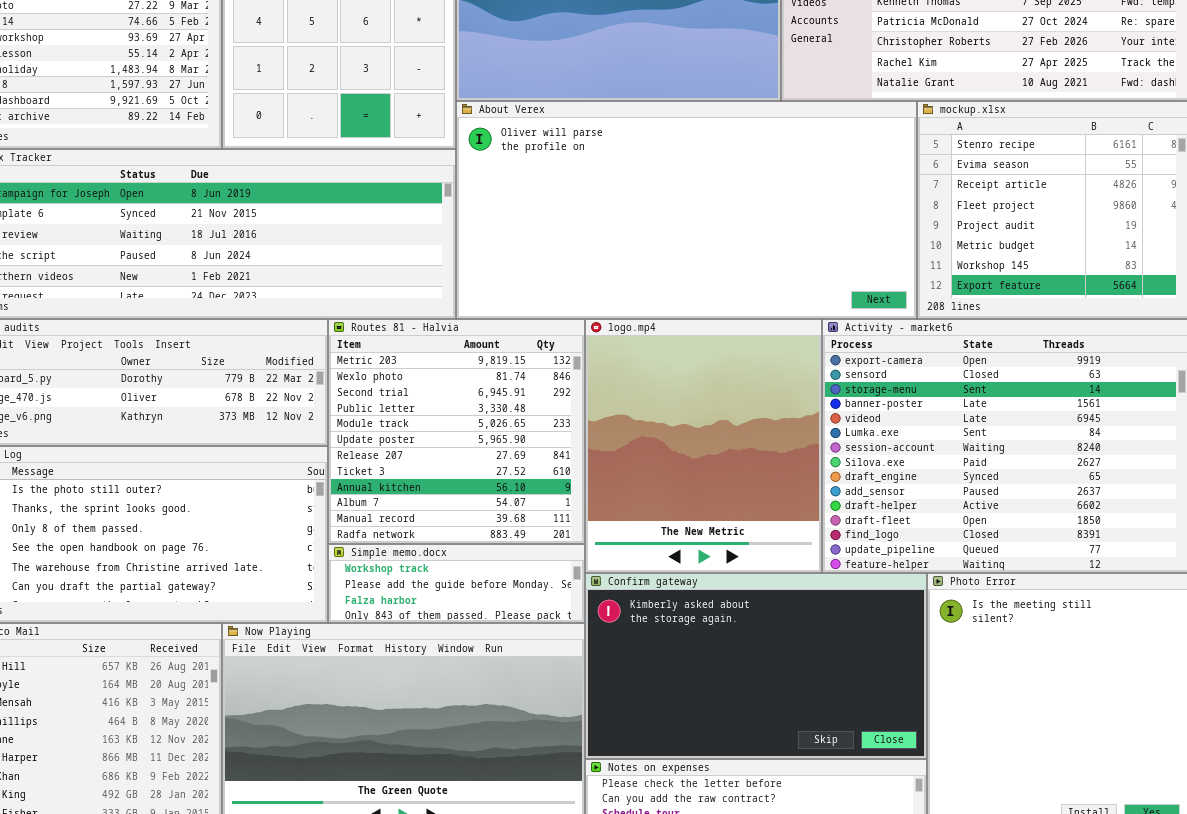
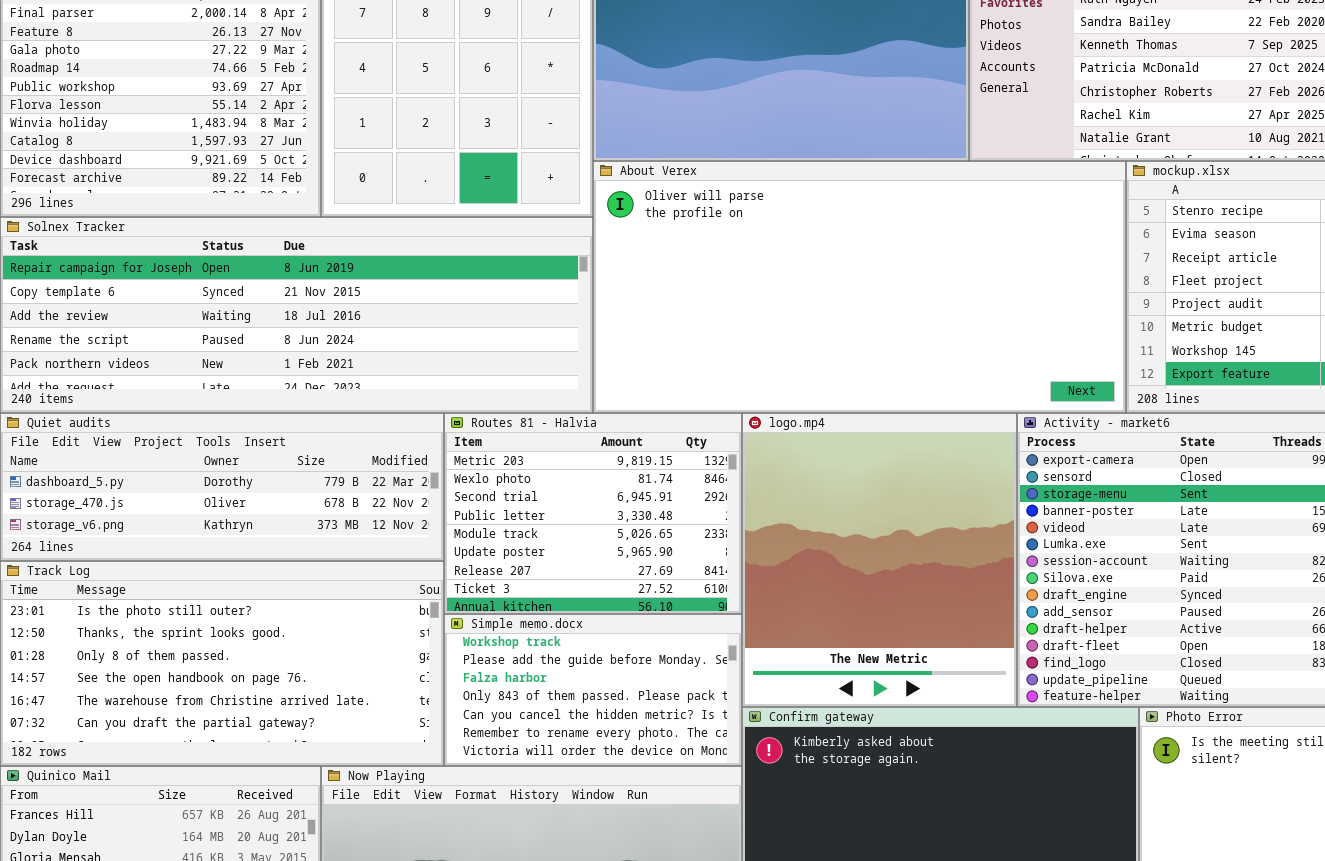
Routes 81 - Halvia: [328,319,585,544] -> [444,413,742,614], resized
Simple memo.docx: [328,544,585,623] -> [444,614,742,766], resized

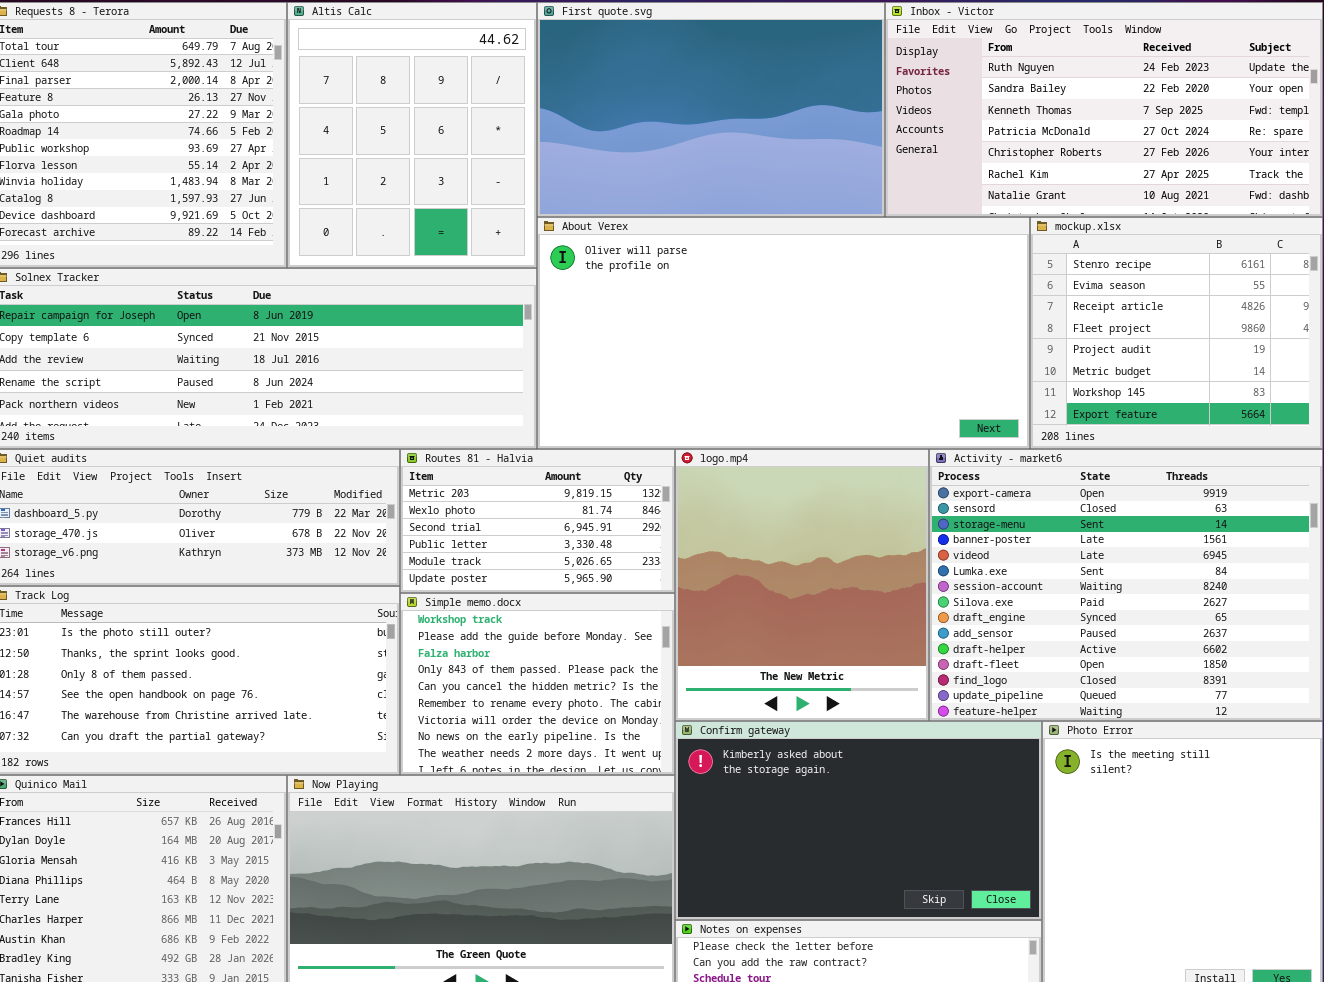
Routes 81 - Halvia: [444,413,742,614] -> [400,449,675,593], resized
Simple memo.docx: [444,614,742,766] -> [400,593,675,775], resized

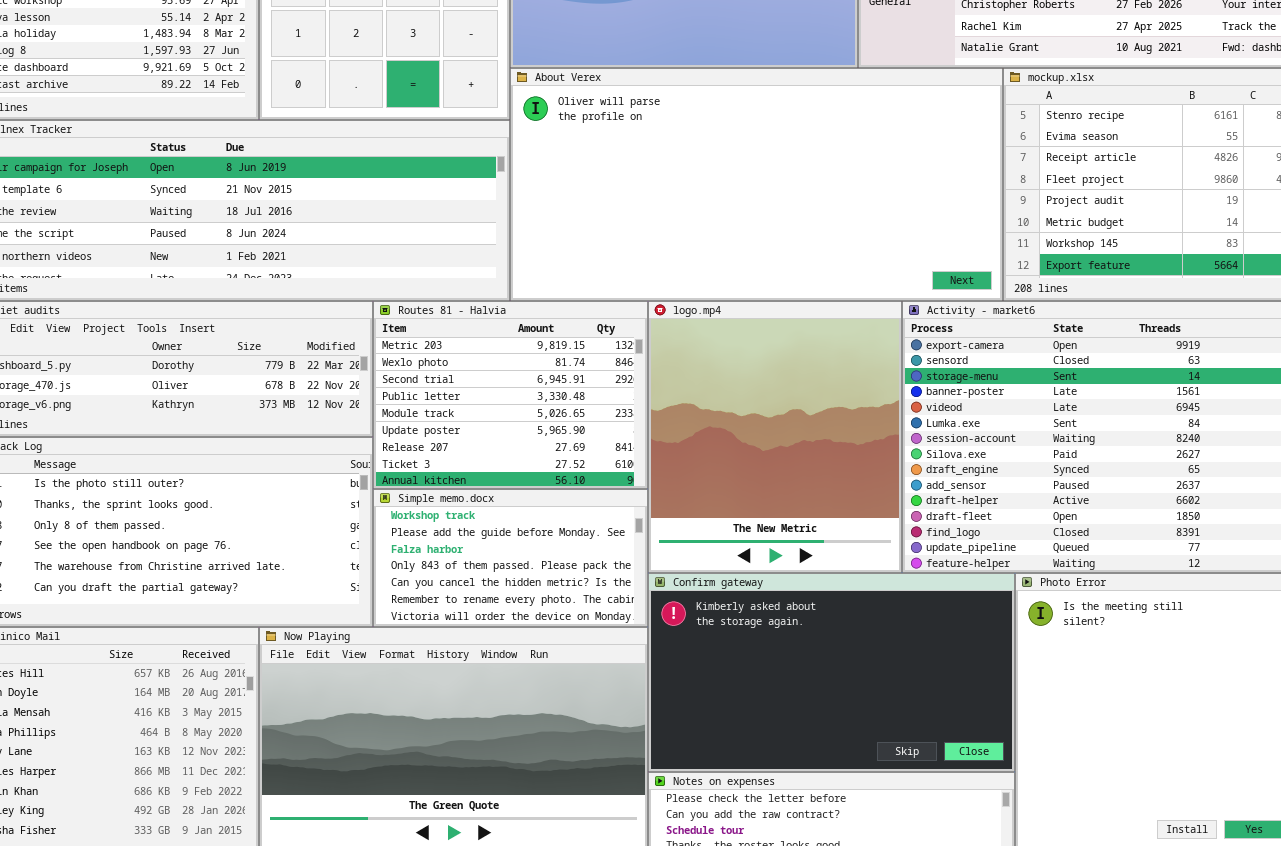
Routes 81 - Halvia: [400,449,675,593] -> [373,301,648,489], resized
Simple memo.docx: [400,593,675,775] -> [373,489,648,627], resized

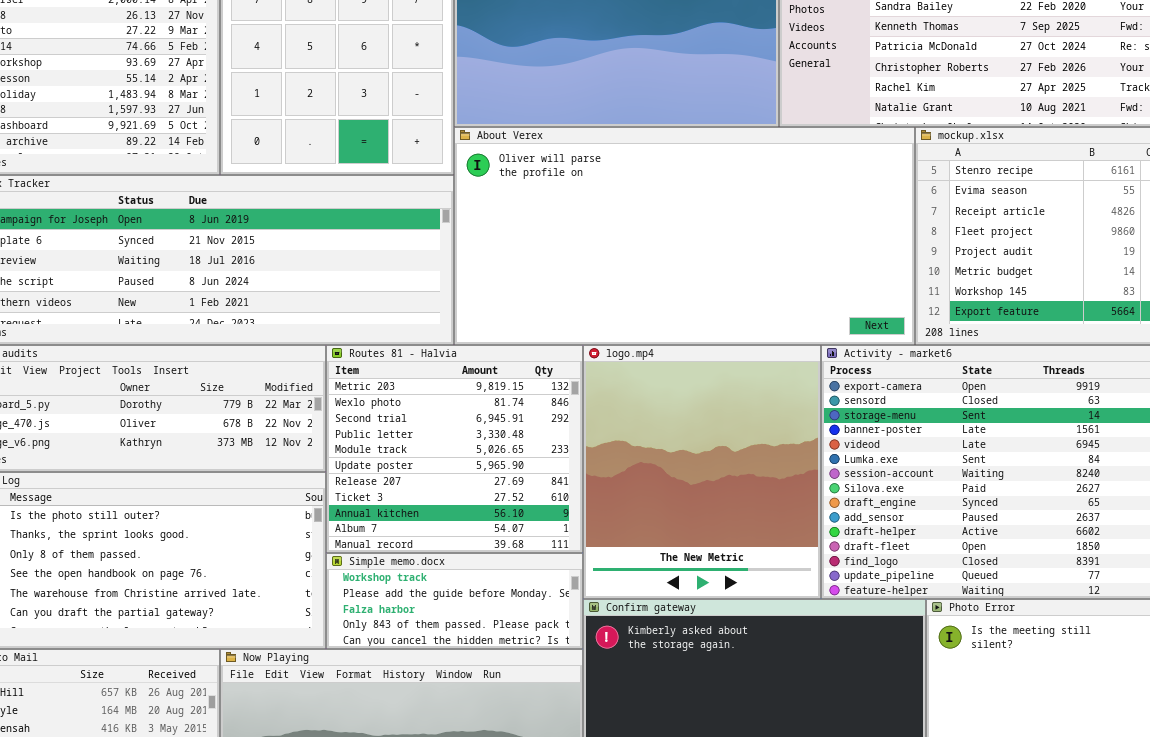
Routes 81 - Halvia: [373,301,648,489] -> [326,345,583,553], resized
Simple memo.docx: [373,489,648,627] -> [326,553,583,649], resized

